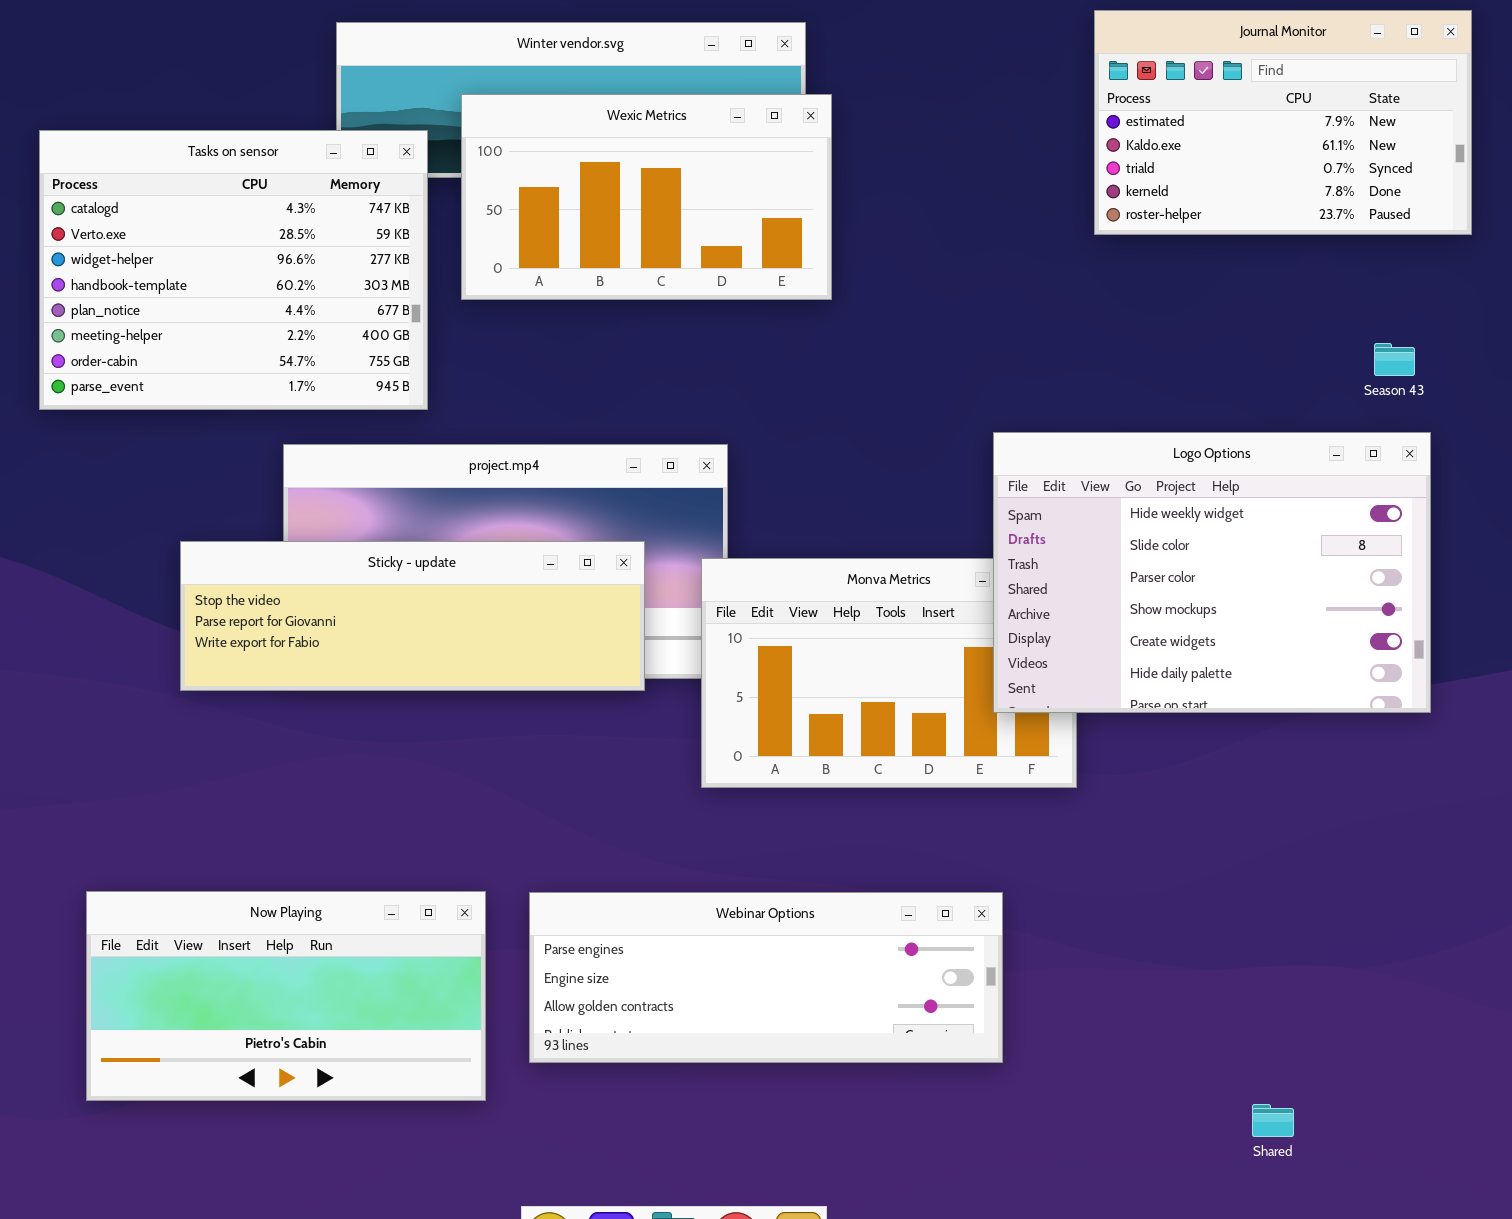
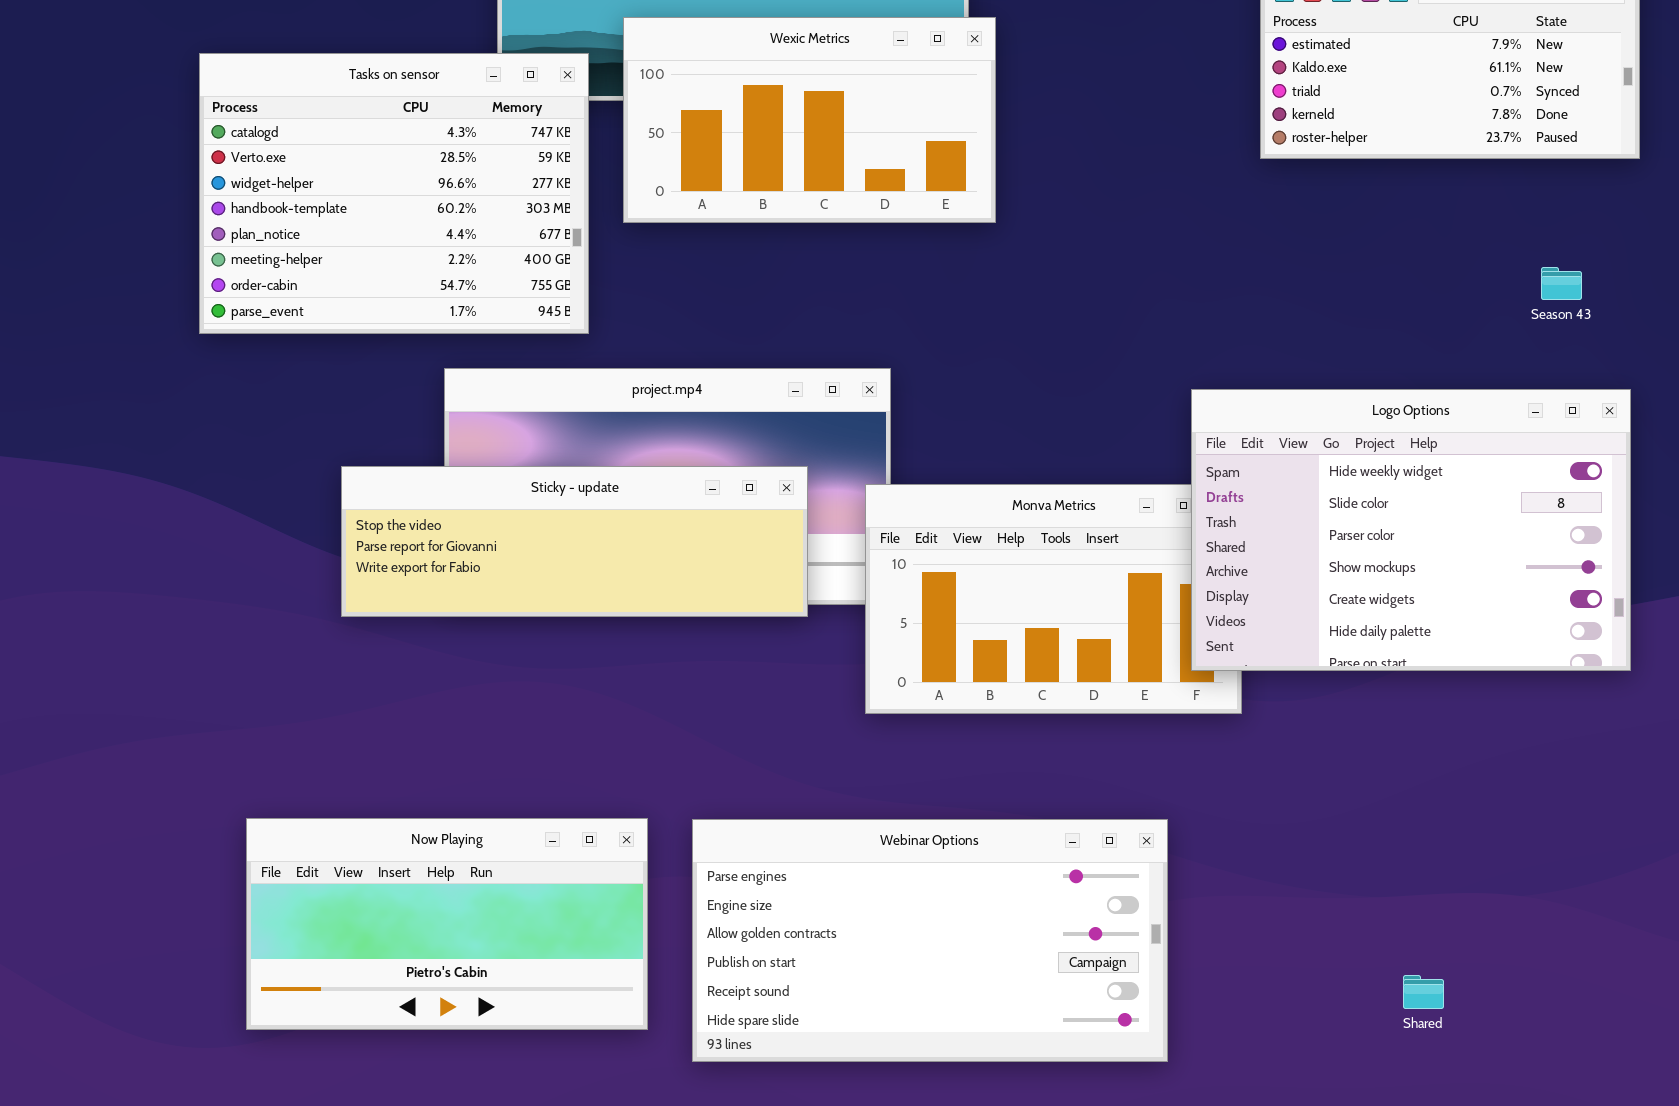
Logo Options: [993,432,1431,713] -> [1191,389,1631,671], moved
Webinar Options: [529,892,1003,1063] -> [692,819,1168,1062], resized
Shared: [1252,1104,1294,1137] -> [1403,975,1444,1009], moved

